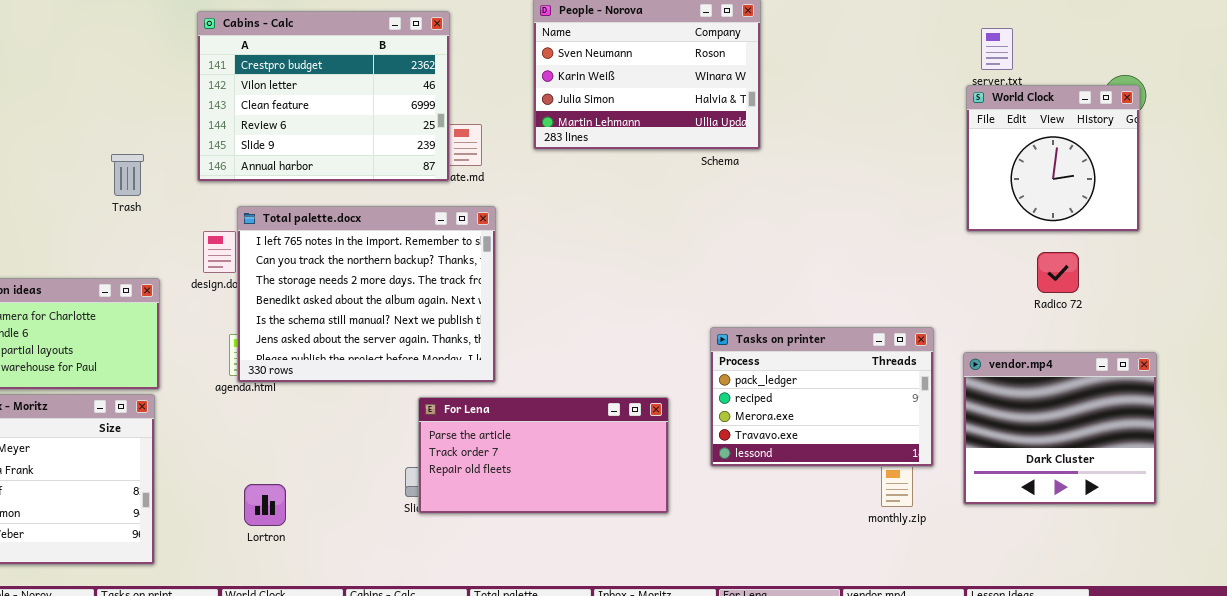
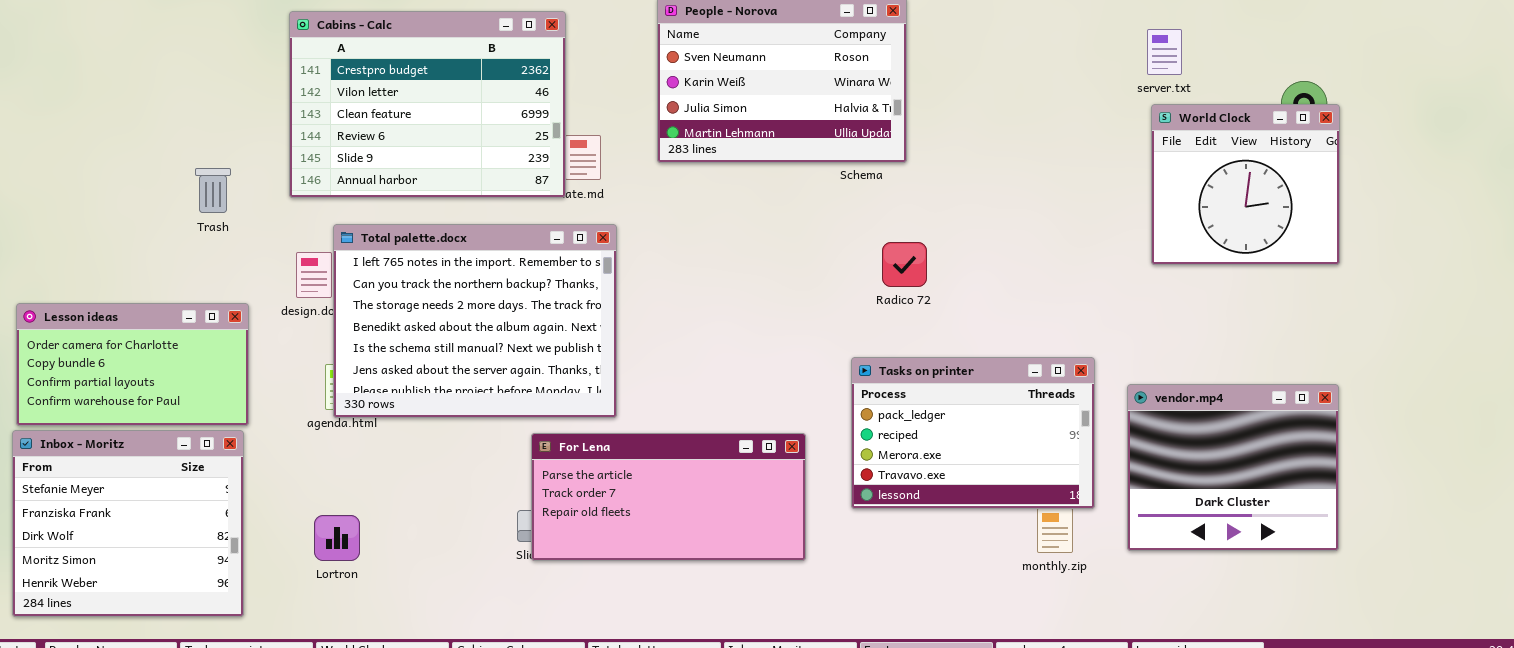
World Clock: [966,85,1140,232] -> [1151,104,1340,265], moved
Radico 72: [1037,252,1079,293] -> [882,242,927,287], moved
Lortron: [244,484,286,526] -> [314,515,360,561], moved

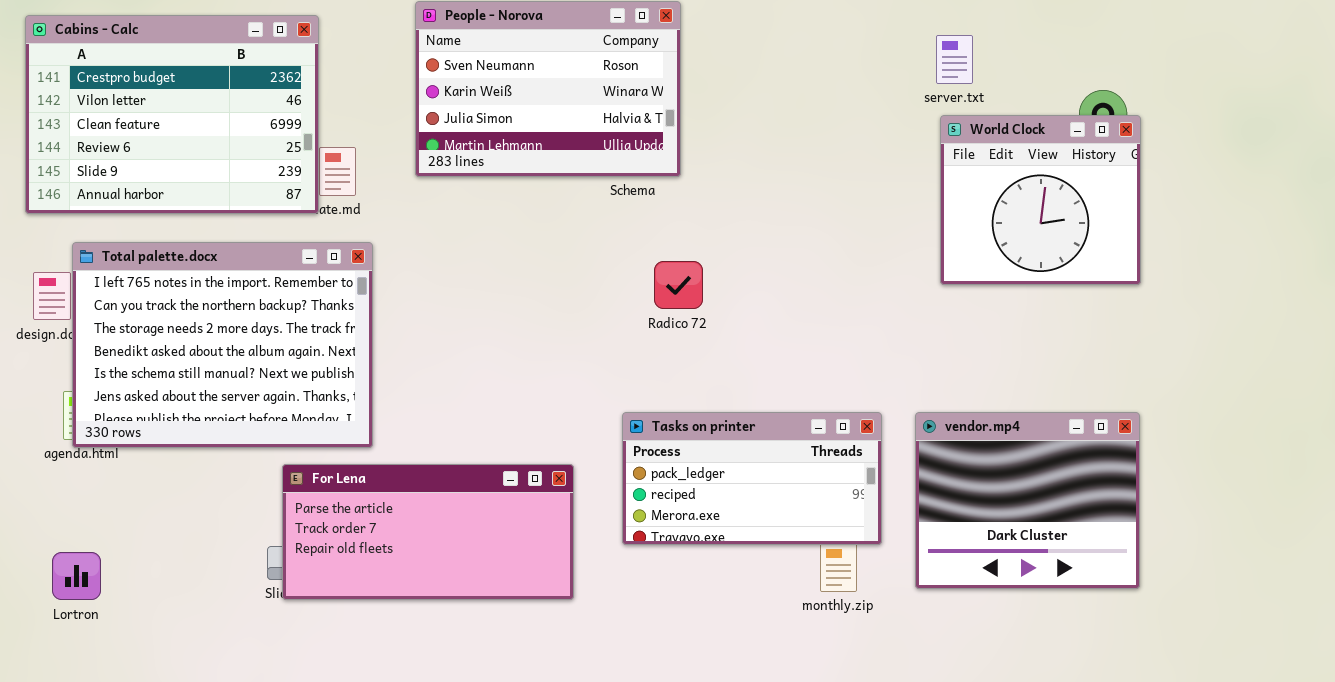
Tasks on printer: [851,357,1095,509] -> [622,412,882,545], resized

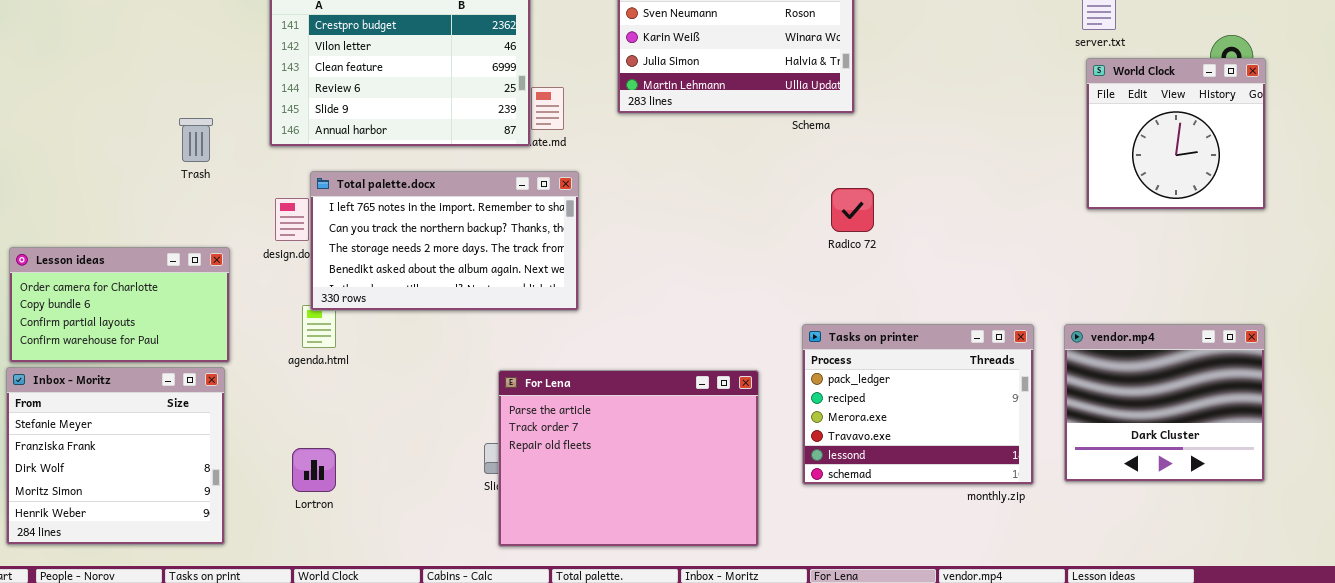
Total palette.docx: [72,242,373,448] -> [310,171,579,311], resized
Tasks on printer: [622,412,882,545] -> [802,324,1034,485], resized
For Lena: [282,464,574,600] -> [498,370,759,547], resized

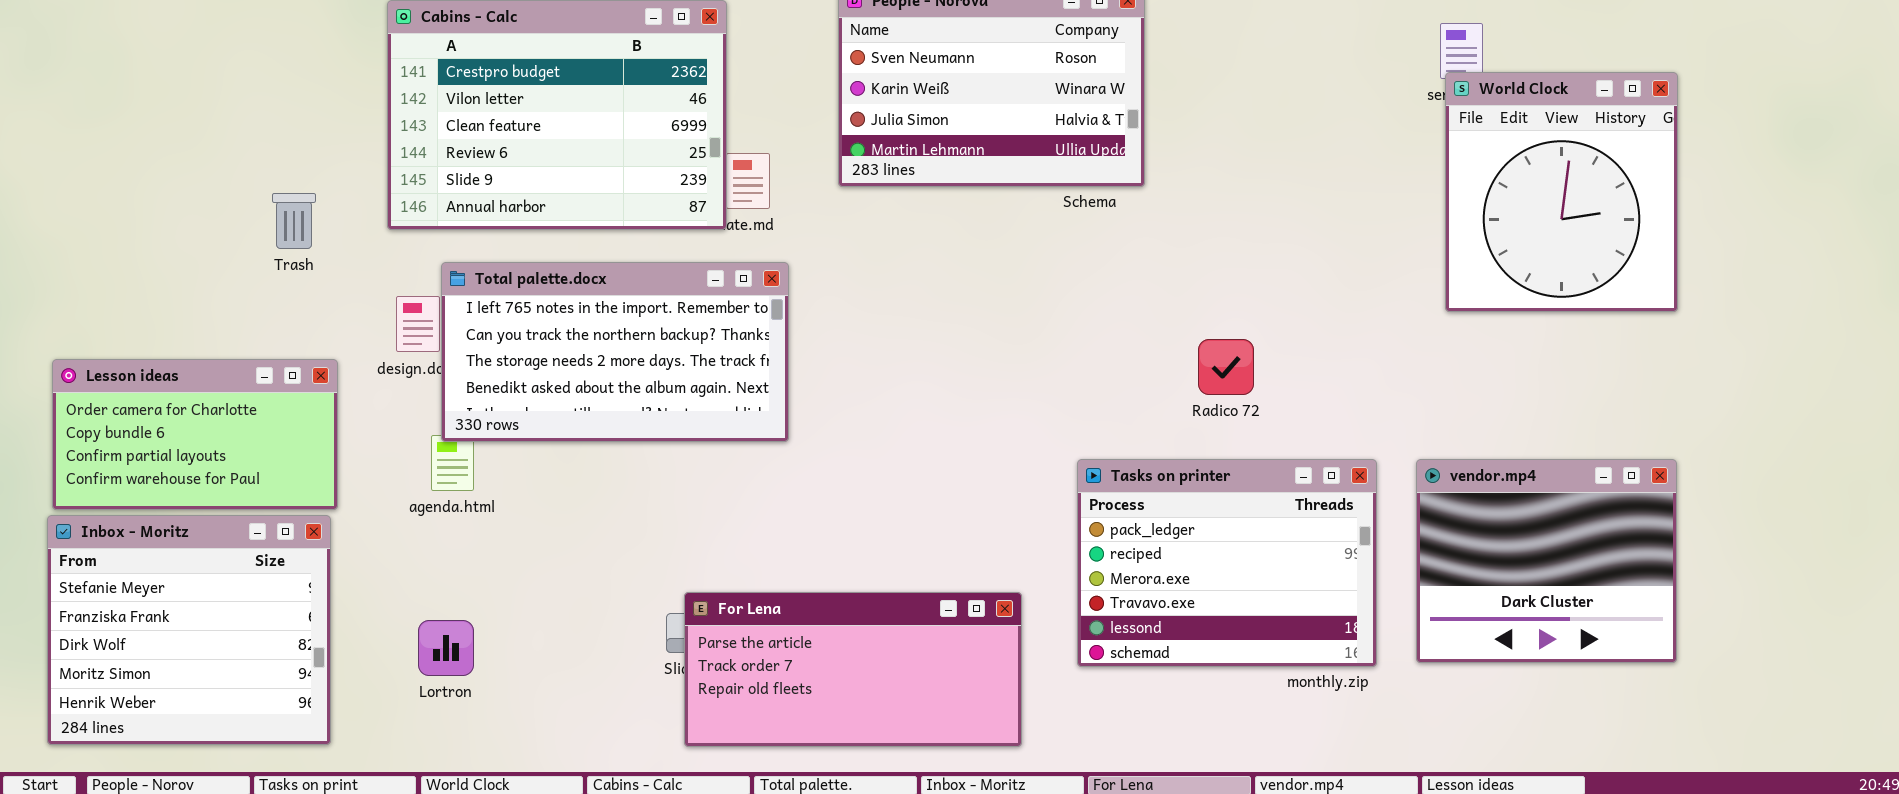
World Clock: [1086,58,1266,210] -> [1445,72,1678,312], resized
Radico 72: [831,188,874,232] -> [1198,339,1254,395], moved
For Lena: [498,370,759,547] -> [684,592,1022,747], resized

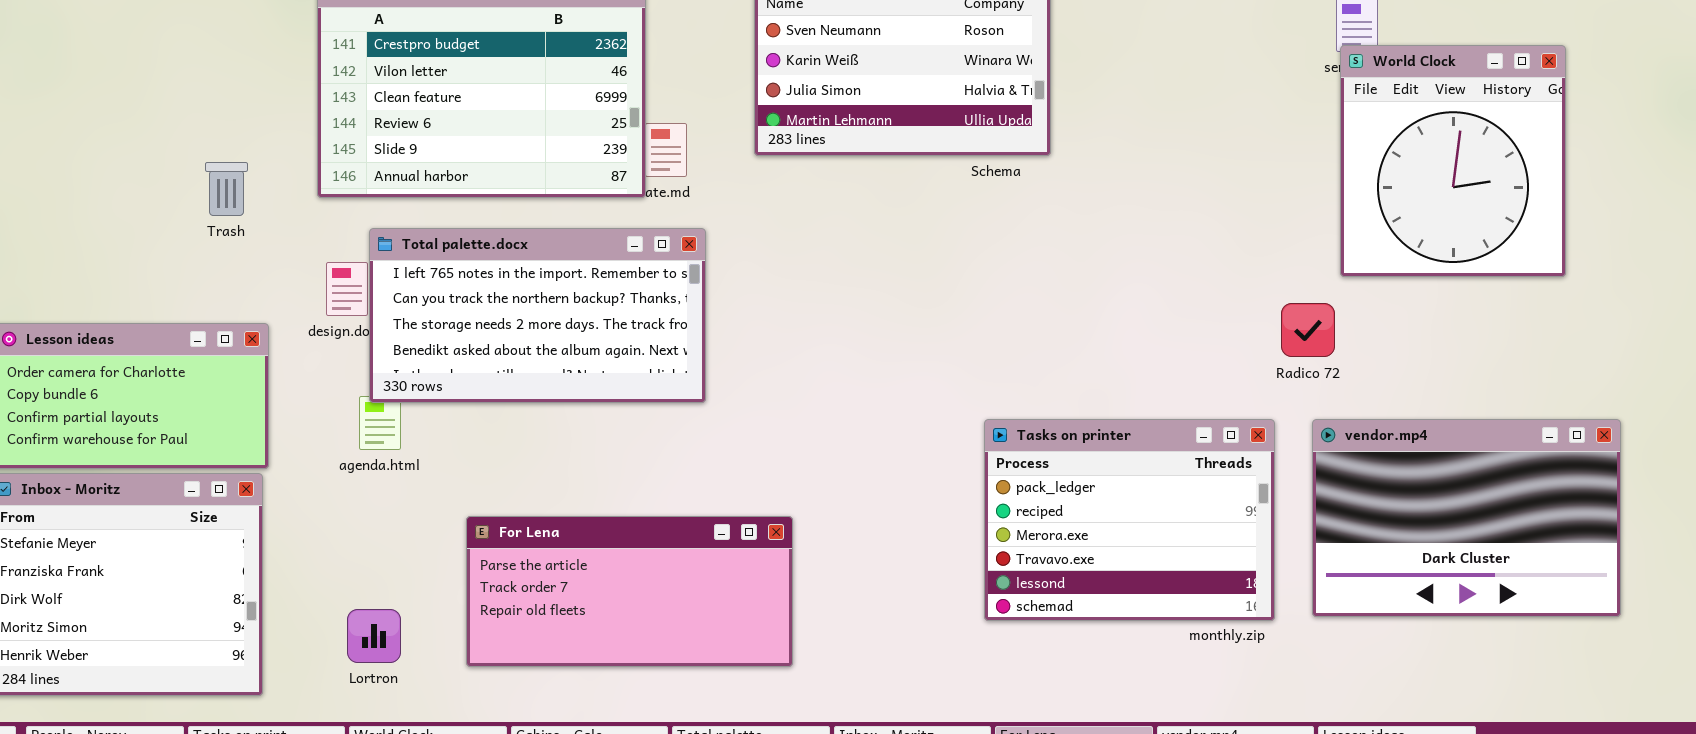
Radico 72: [1198,339,1254,395] -> [1281,303,1335,357], moved
vendor.mp4: [1416,459,1677,663] -> [1312,419,1621,617], resized
For Lena: [684,592,1022,747] -> [466,516,793,667], moved
Lortron: [418,620,474,676] -> [347,609,401,663], moved

